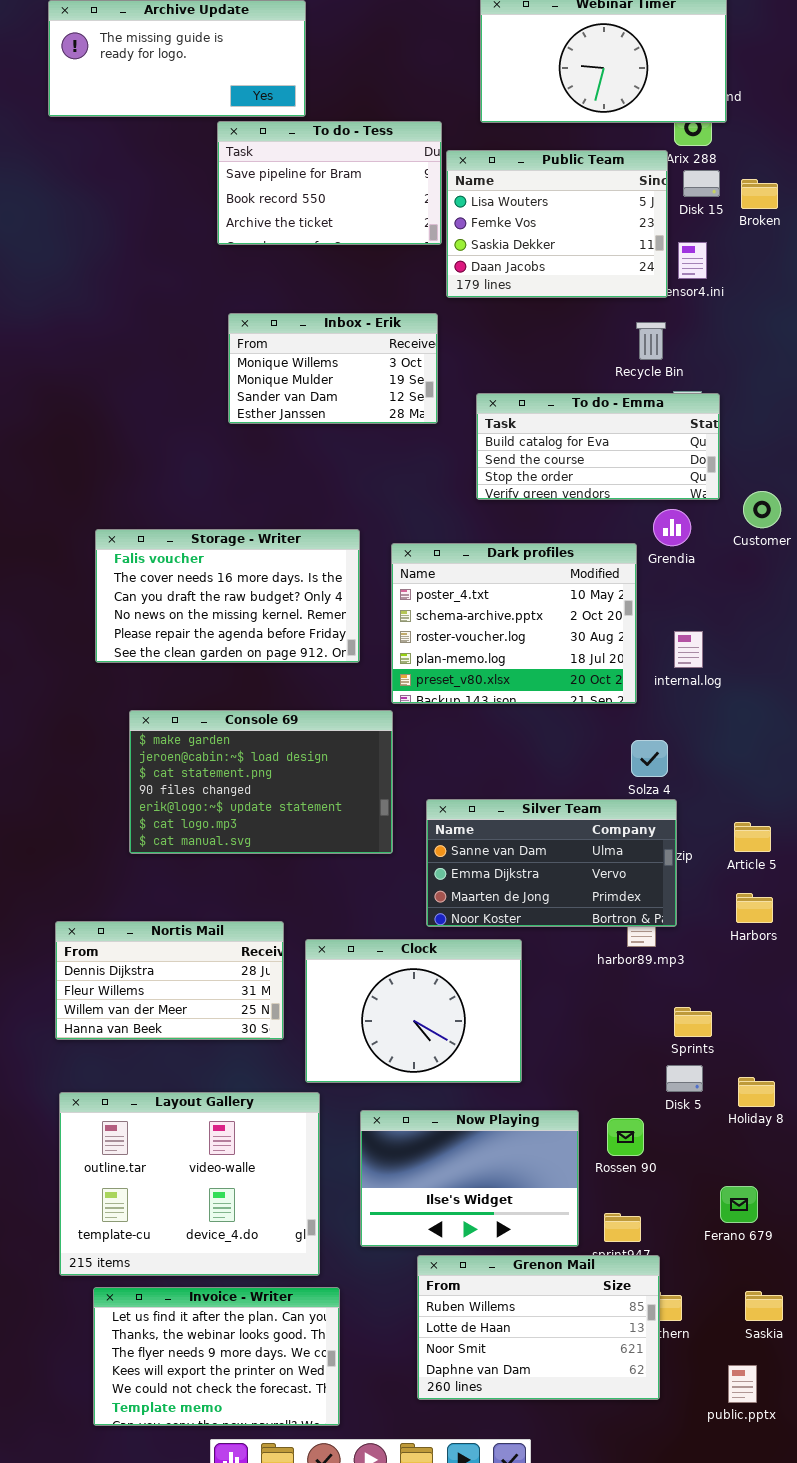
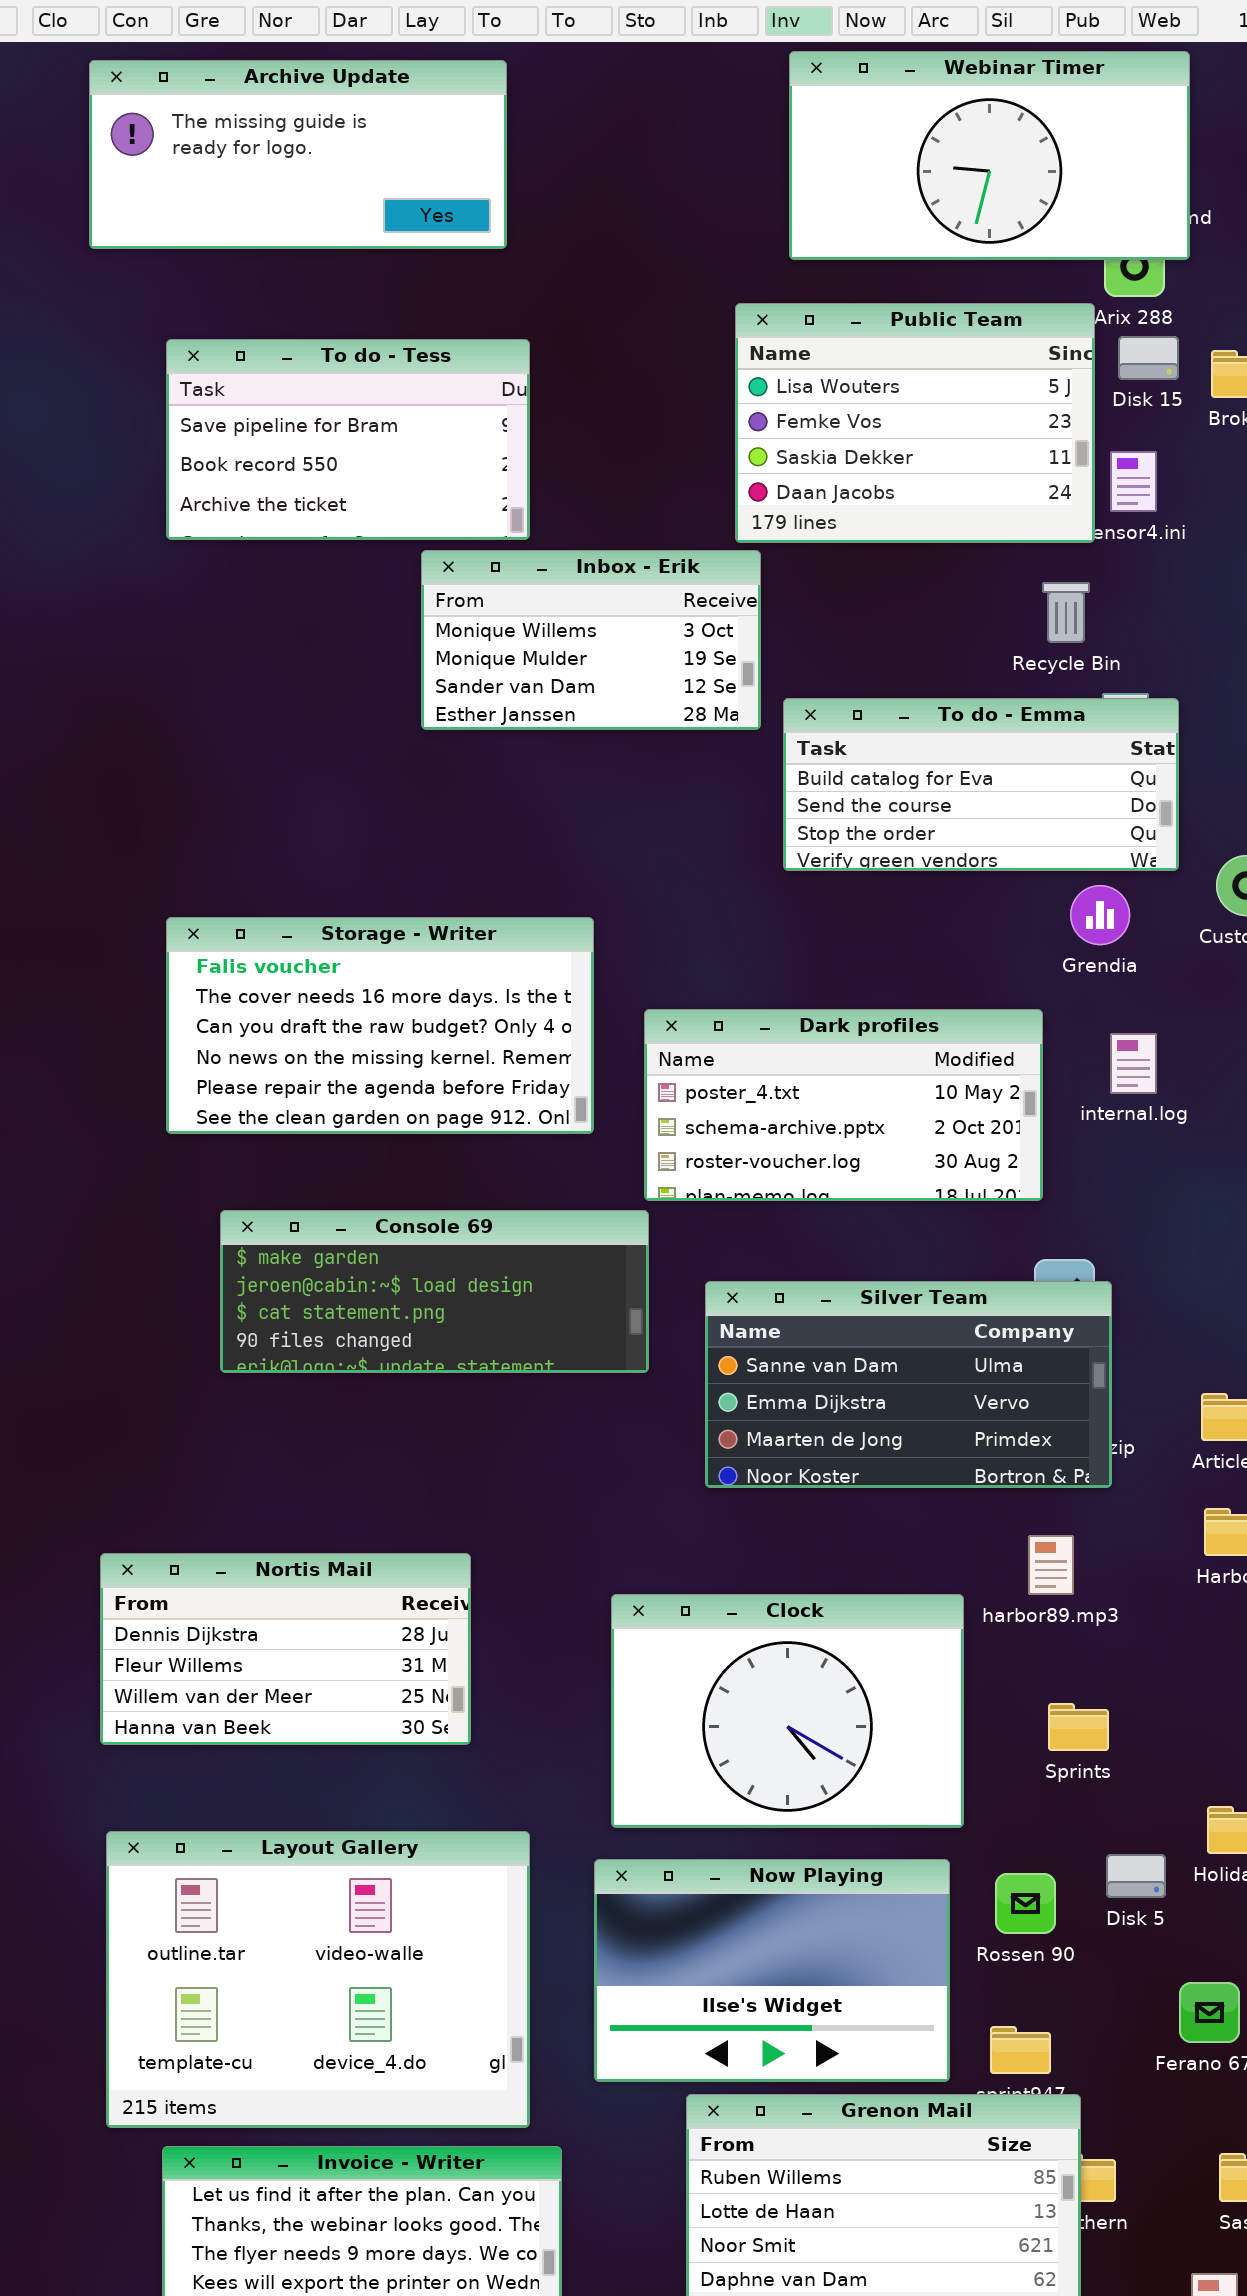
To do - Tess: [217,121,442,245] -> [166,339,530,540], moved
Inbox - Erik: [228,313,438,424] -> [421,550,761,730], moved
Dark profiles: [391,543,637,704] -> [644,1009,1043,1201], resized
internal.log: [674,631,703,668] -> [1110,1033,1157,1094], moved
Console 69: [129,710,393,854] -> [220,1210,649,1373], resized
Silver Team: [426,799,677,927] -> [705,1281,1112,1488], moved
Clock: [305,939,522,1083] -> [611,1594,964,1828], moved
Sprints: [674,1007,712,1037] -> [1048,1703,1109,1751], moved
Disk 5: [666,1065,703,1092] -> [1106,1854,1166,1898], moved

